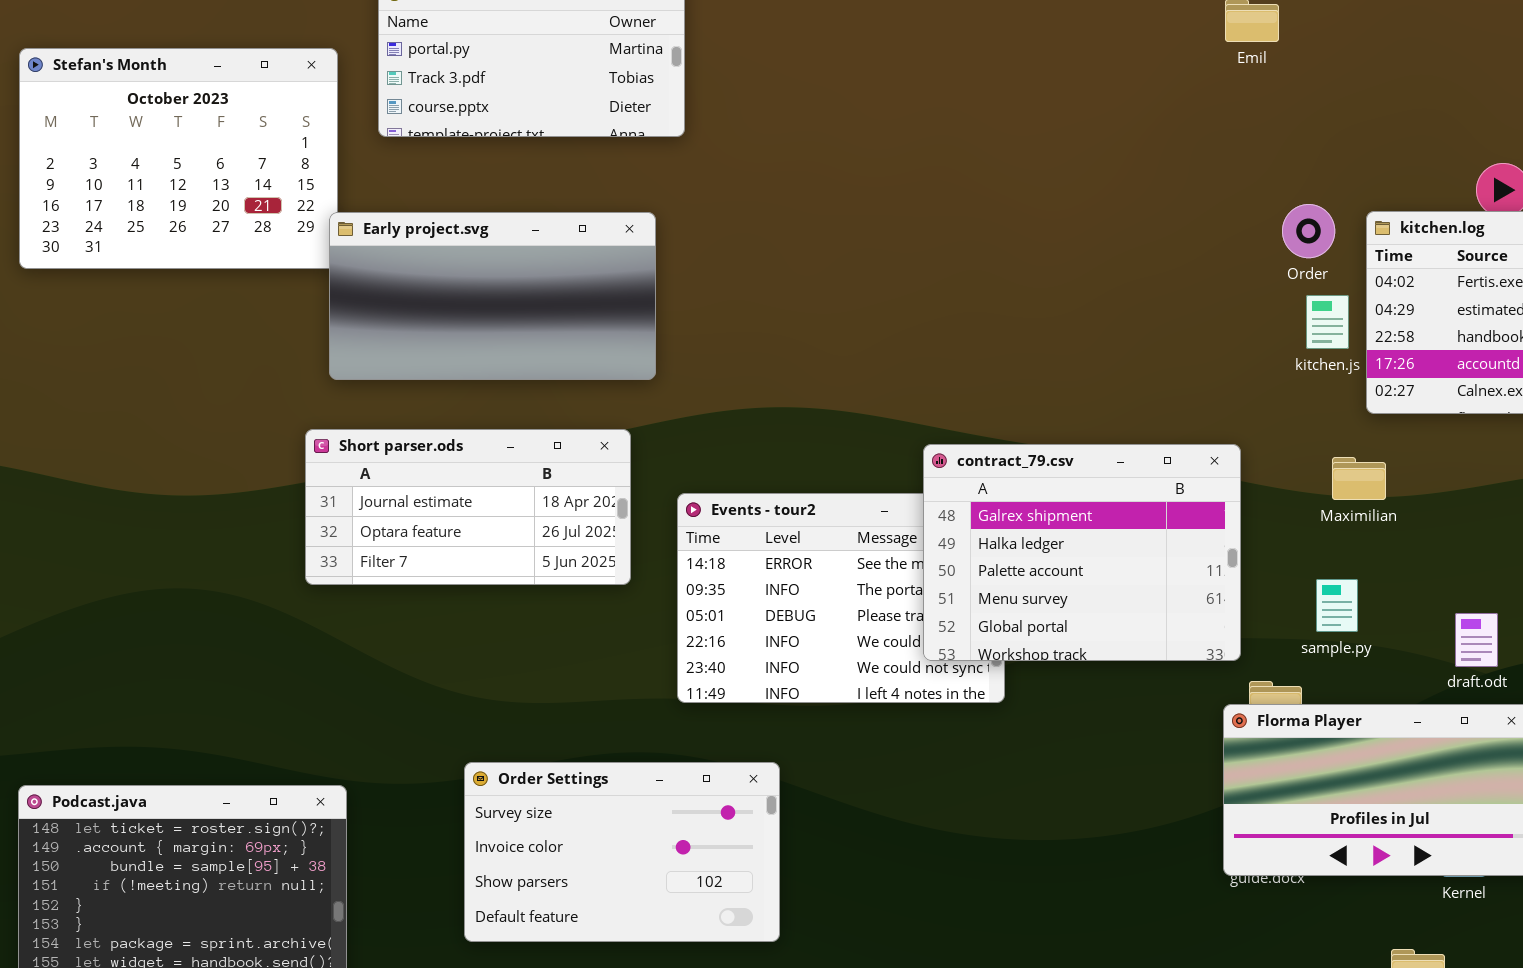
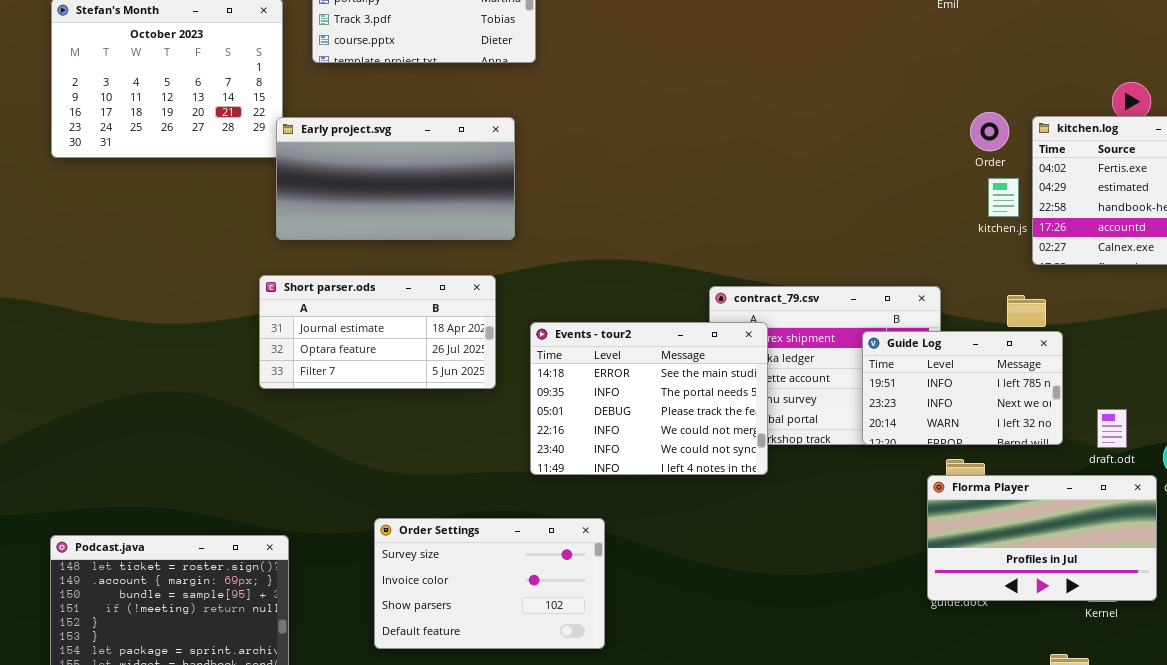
Events - tour2: [677,493,1005,703] -> [530,322,768,475], raised
Guide Log: none -> [862,331,1063,445], opened

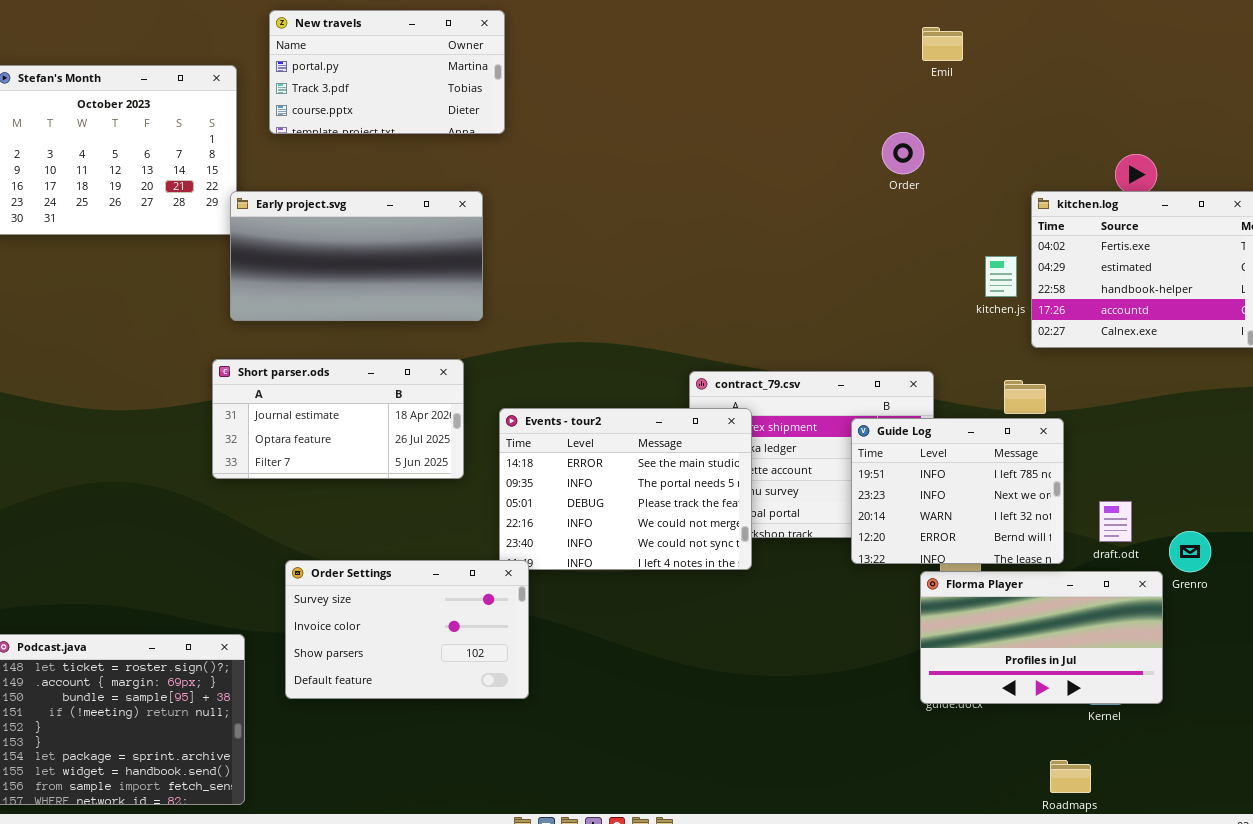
Order: [970,112,1009,151] -> [882,132,924,174], moved
Guide Log: [862,331,1063,445] -> [851,418,1064,564], resized
Order Settings: [374,518,605,649] -> [285,560,529,699], moved

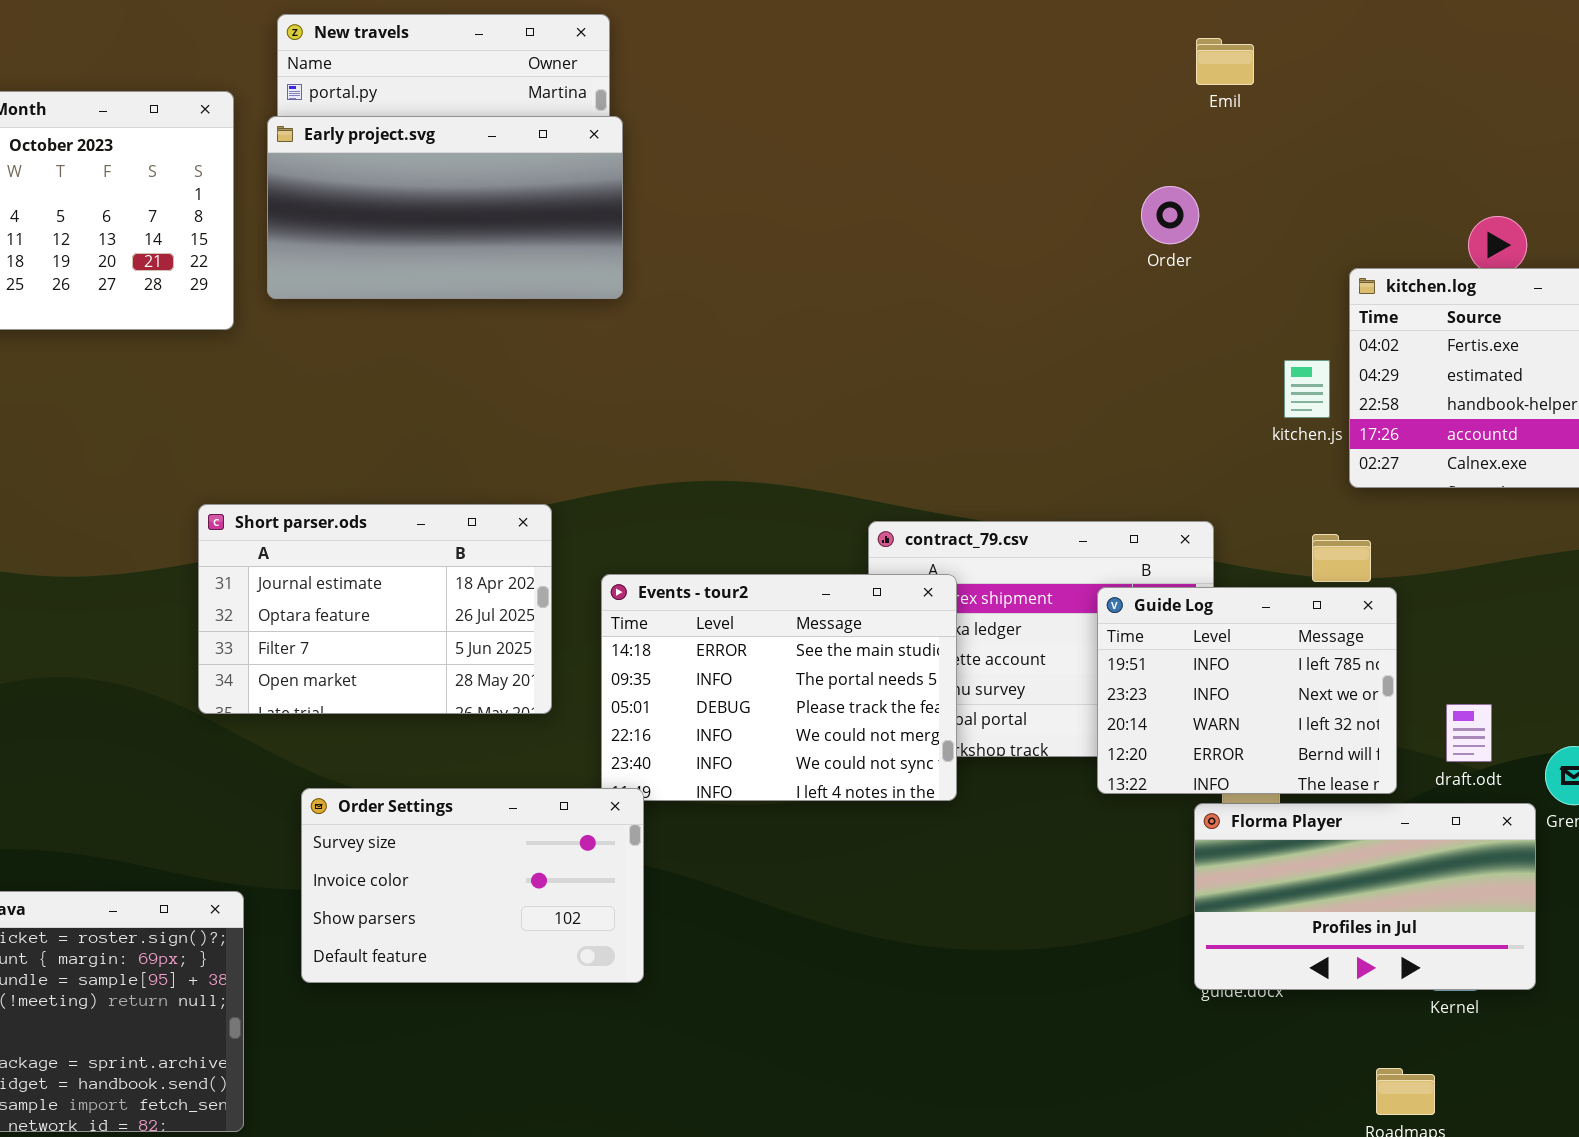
Early project.svg: [230,191,483,321] -> [267,116,623,299], moved
Short parser.ods: [212,359,464,479] -> [198,504,552,714], resized

